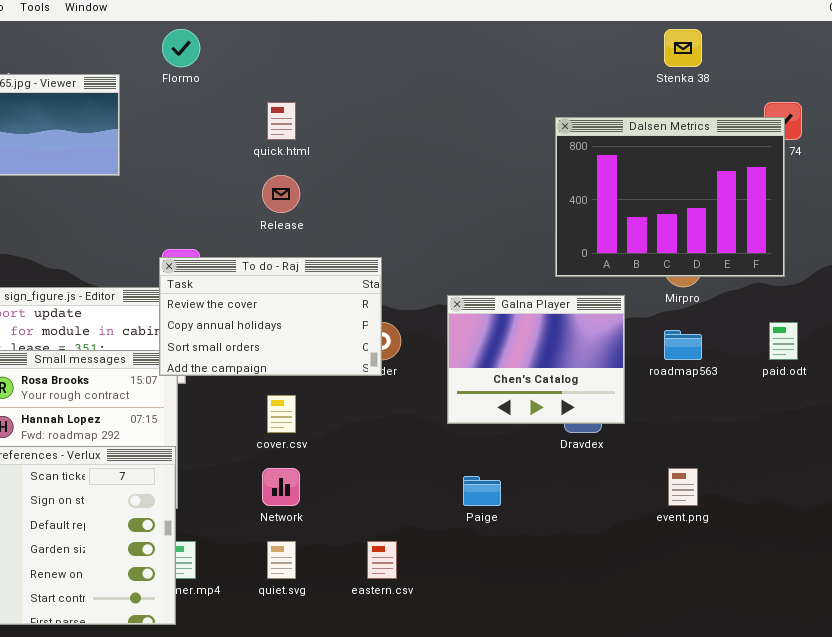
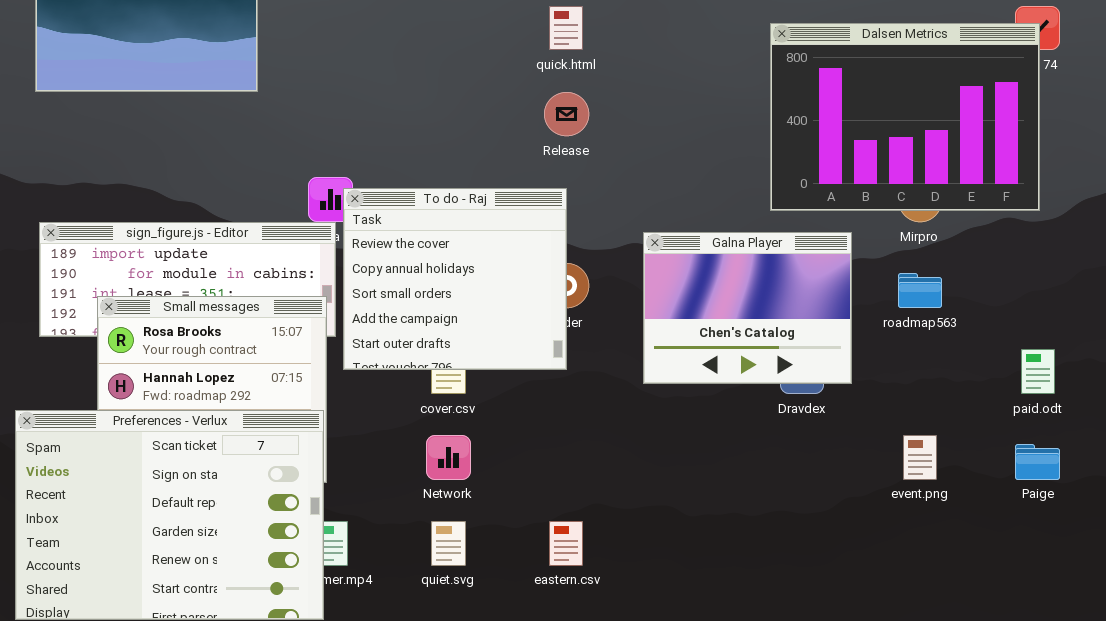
quick.html: [267,102,296,140] -> [549,6,583,50], moved
Release: [262,175,300,213] -> [544,92,589,136], moved
To do - Raj: [159,257,382,376] -> [343,188,567,370], resized
paid.odt: [769,322,798,360] -> [1021,349,1055,394], moved
Paige: [463,476,501,506] -> [1015,444,1060,480], moved

